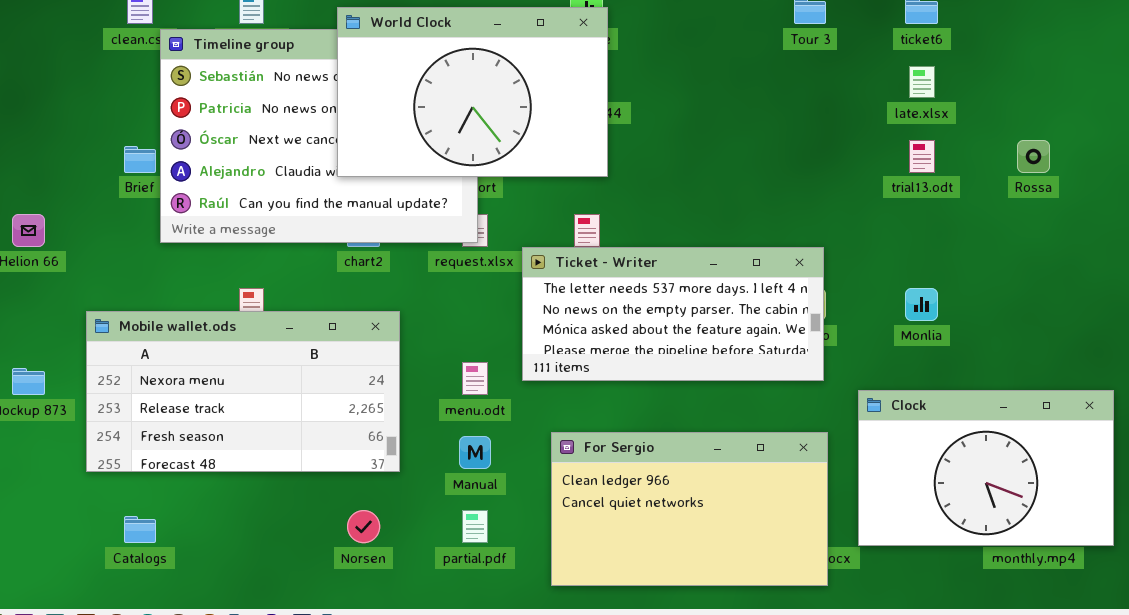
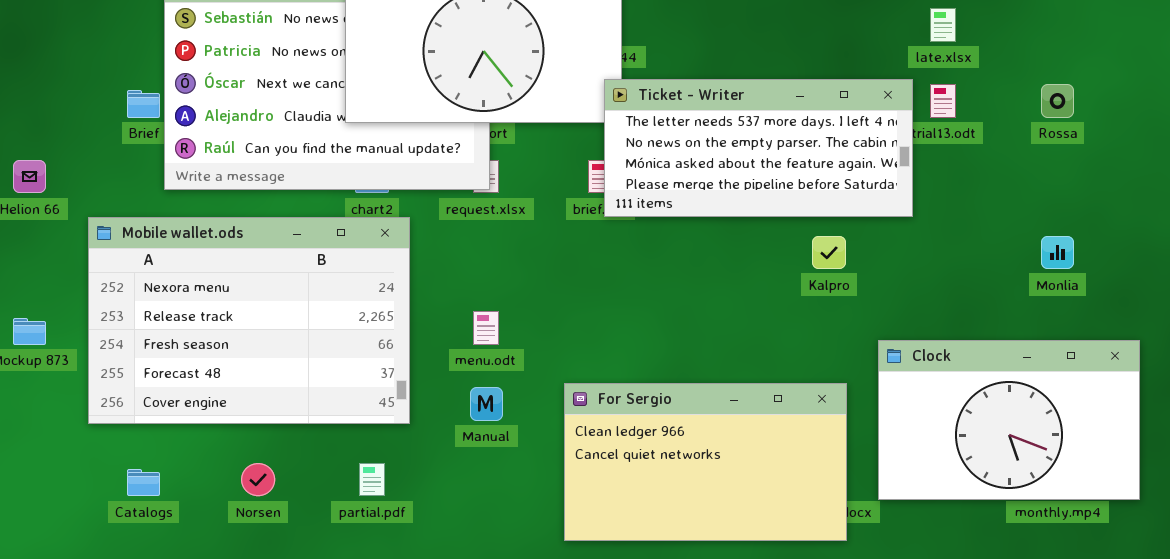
Ticket - Writer: [522,247,824,381] -> [604,79,913,217], moved
Monlia: [905,288,938,321] -> [1041,236,1074,269], moved
Mobile wallet.ods: [86,311,400,472] -> [88,217,410,424], resized
Norsen: [347,510,380,543] -> [241,463,275,496], moved
partial.pdf: [462,510,488,543] -> [359,463,385,496], moved

